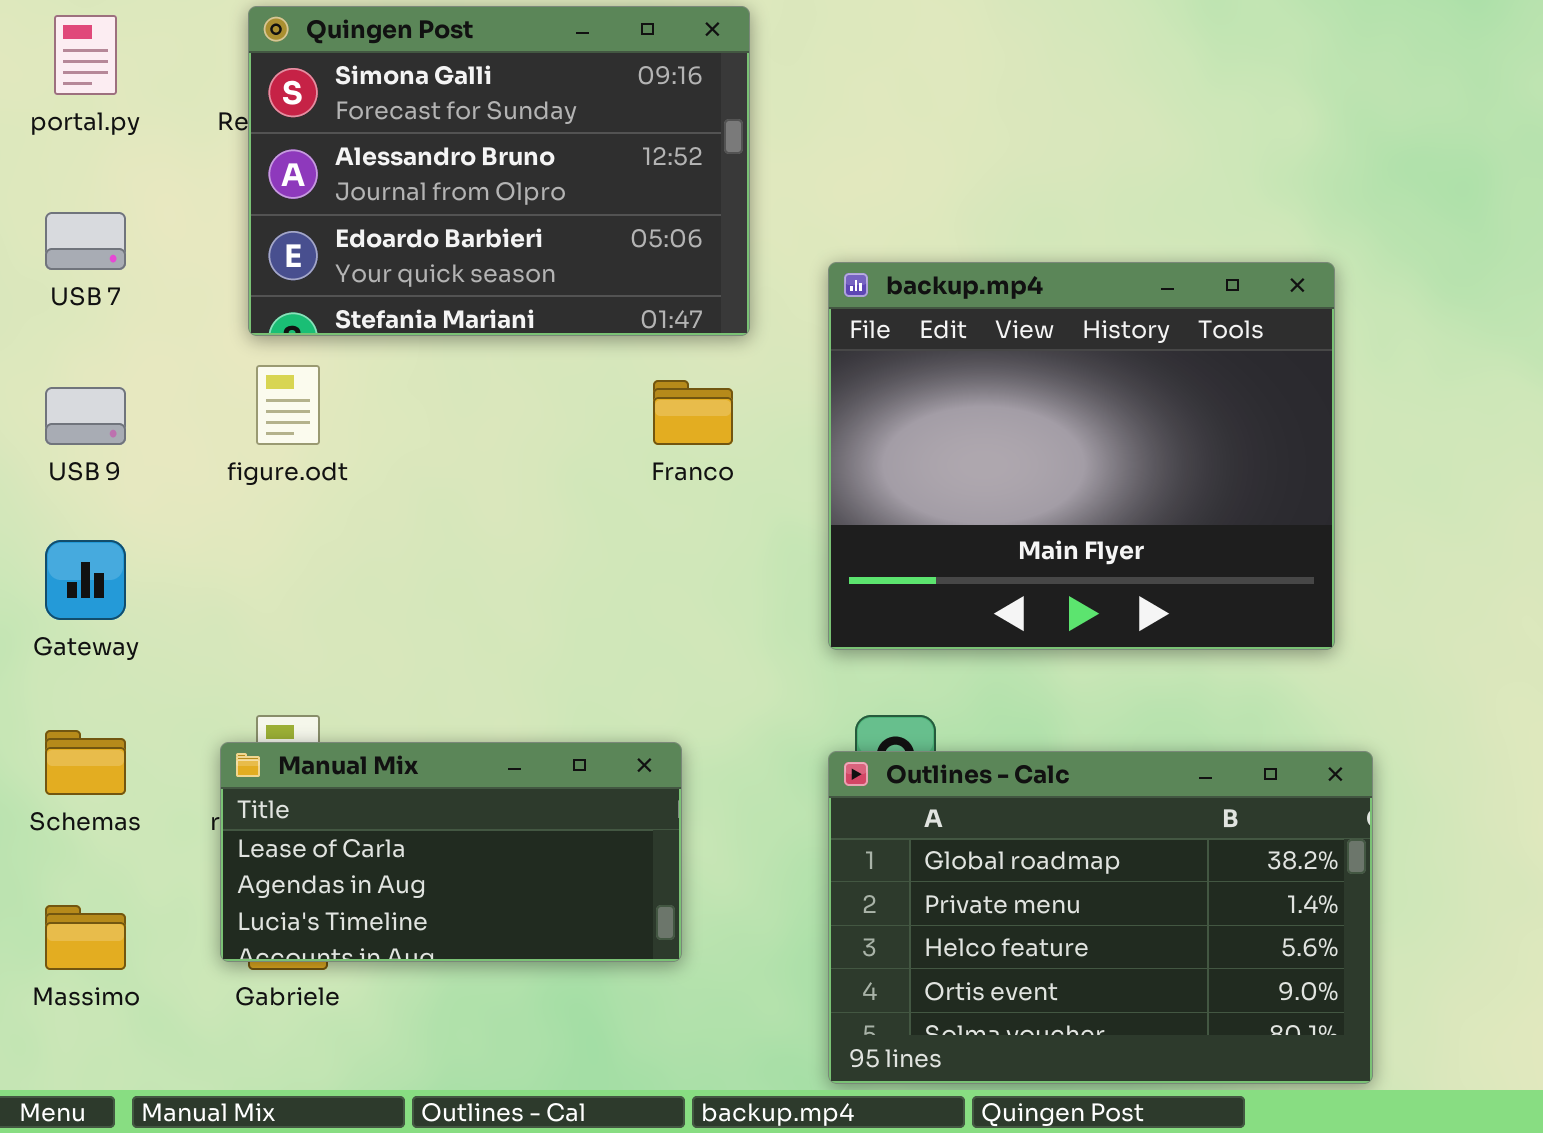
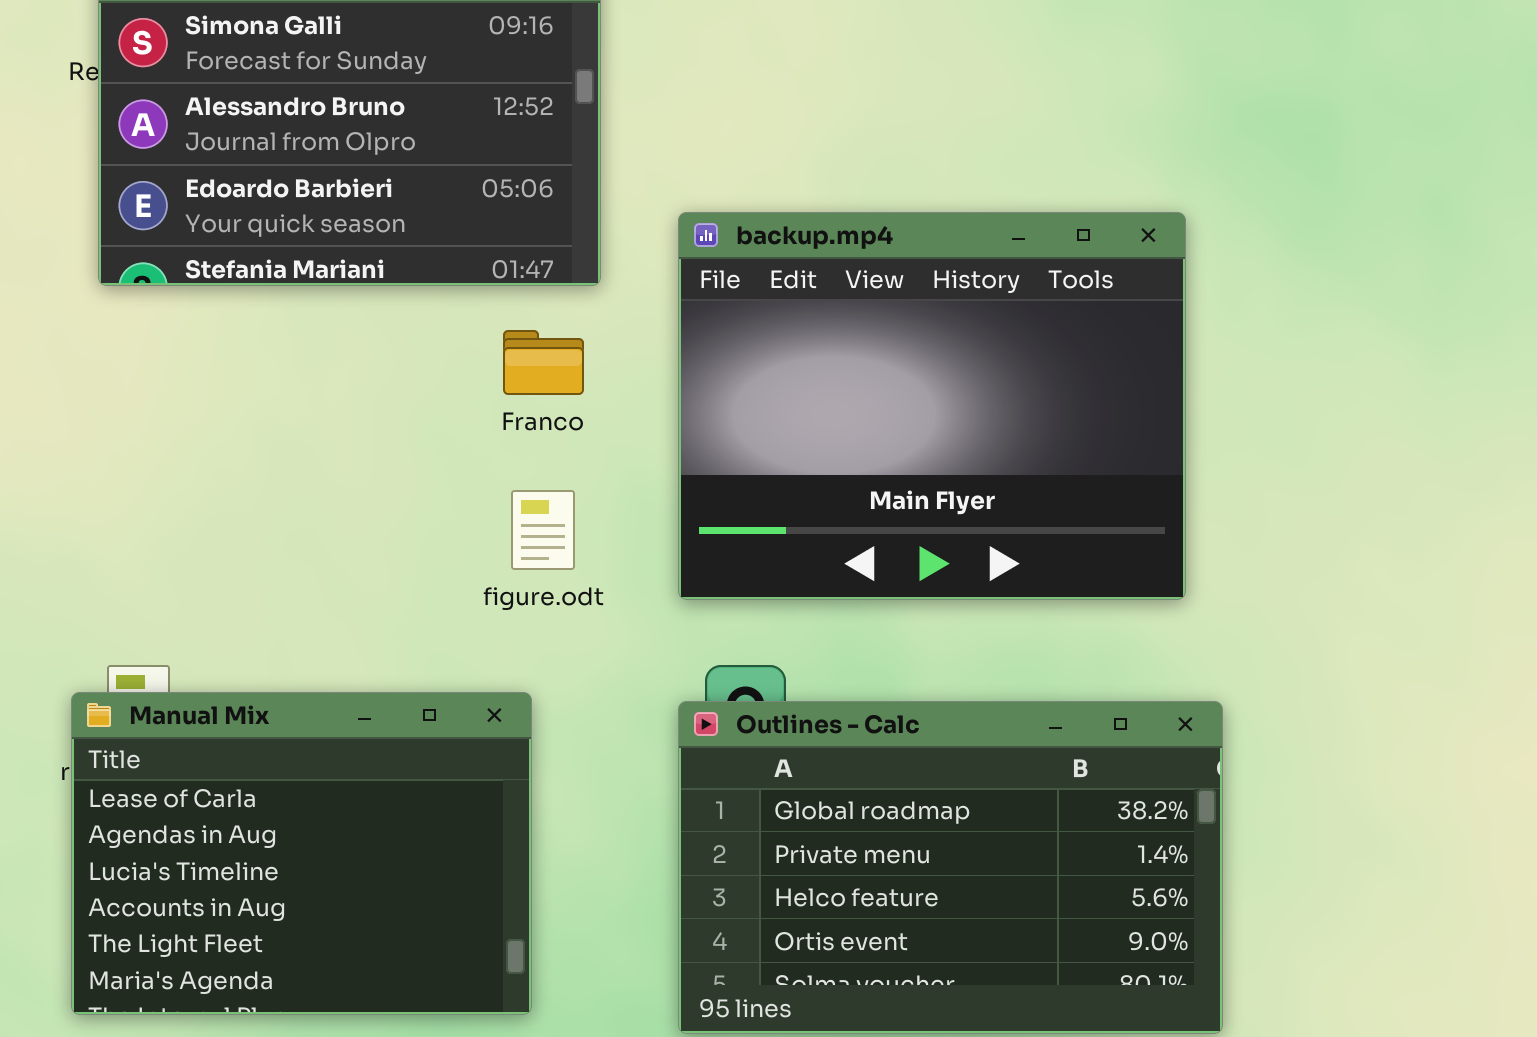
figure.odt: [256,365,320,445] -> [511,490,575,570], moved
Manual Mix: [220,742,682,962] -> [71,692,532,1015], resized

